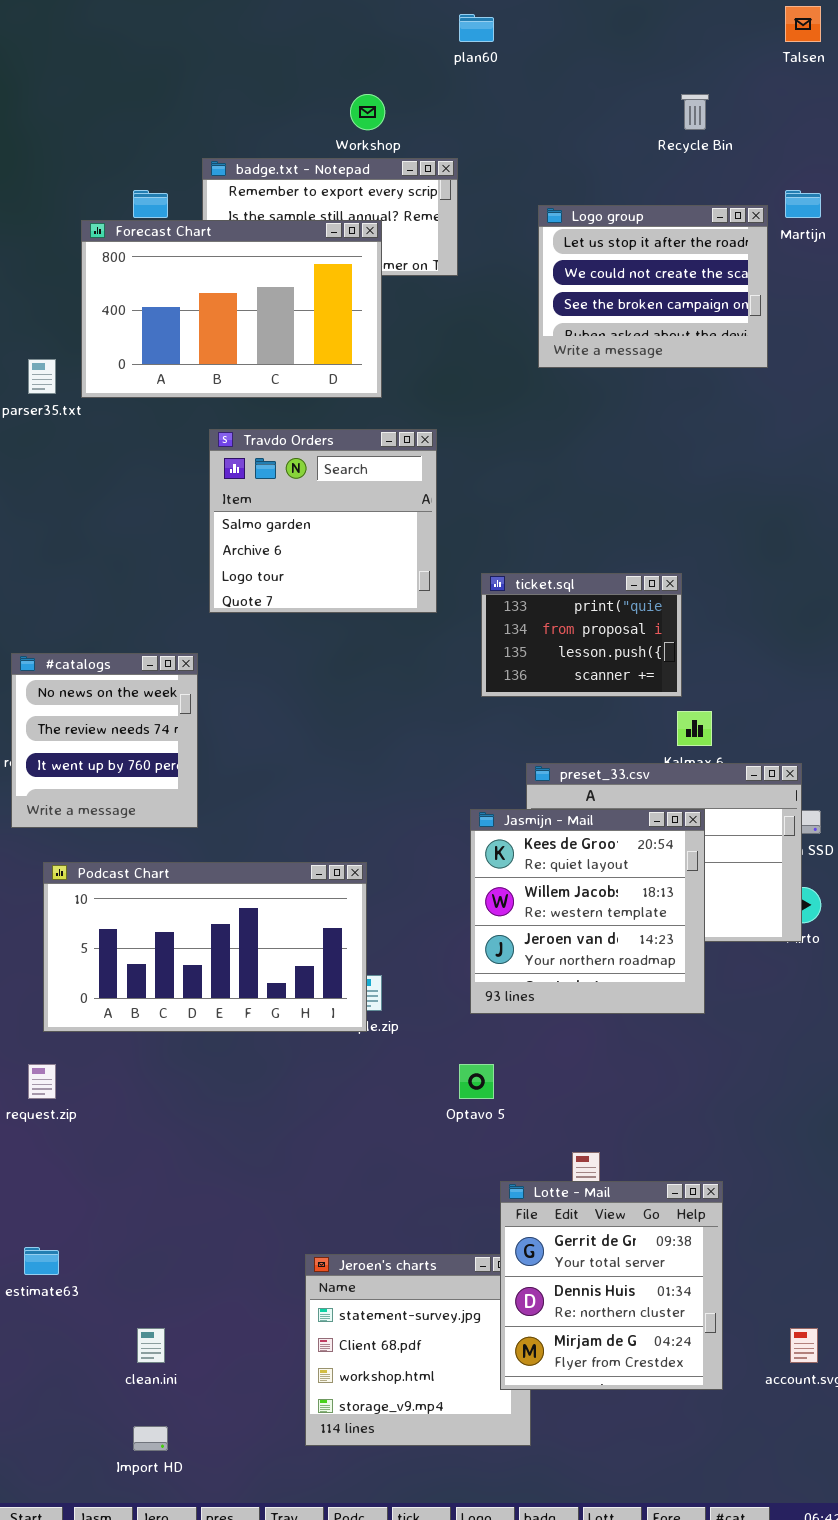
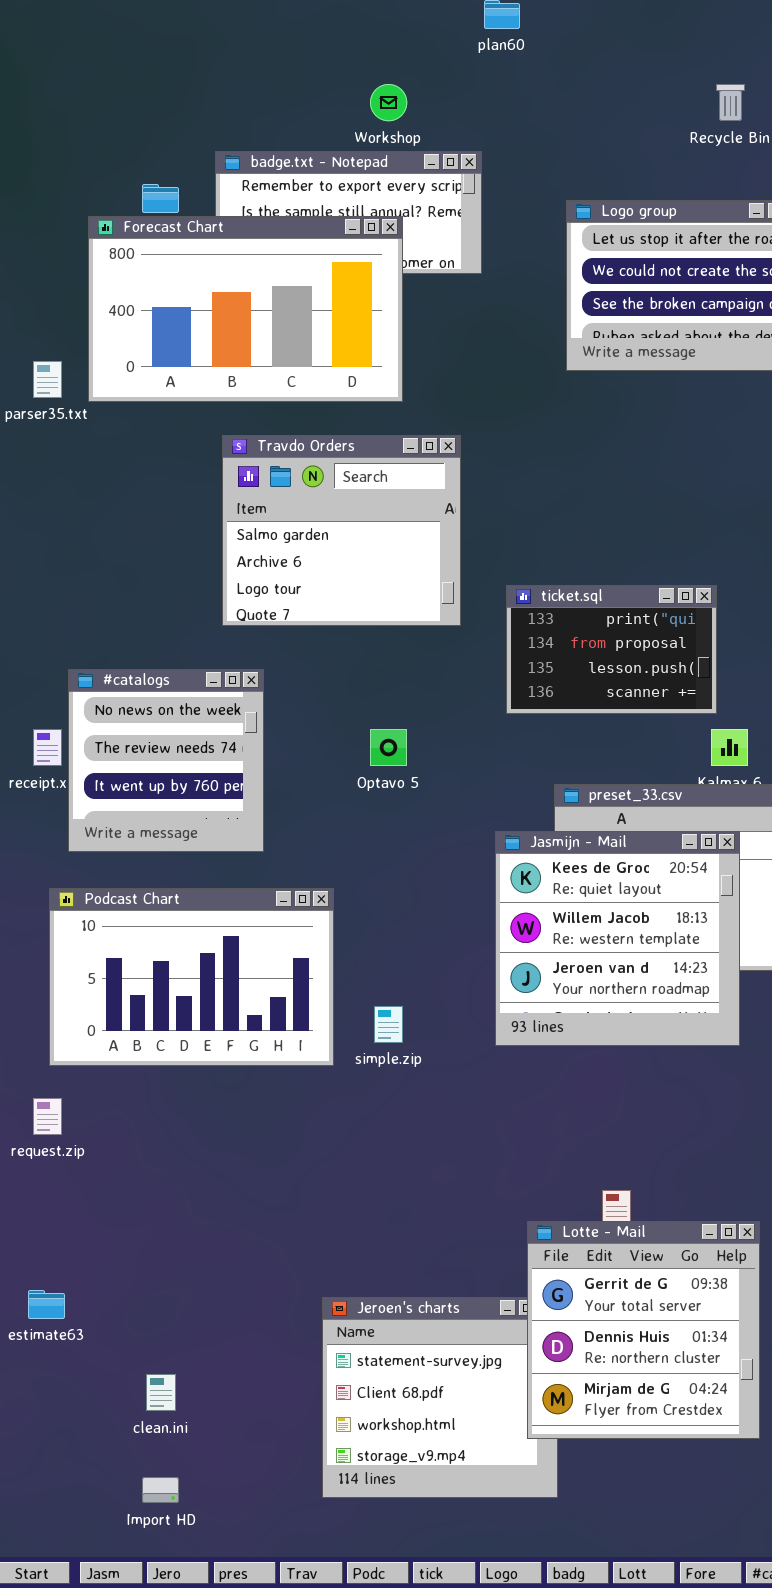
#catalogs: [11,653,198,828] -> [68,669,264,852], moved
Podcast Chart: [43,862,367,1032] -> [49,888,334,1066], resized
Optavo 5: [459,1064,494,1099] -> [370,729,407,766], moved

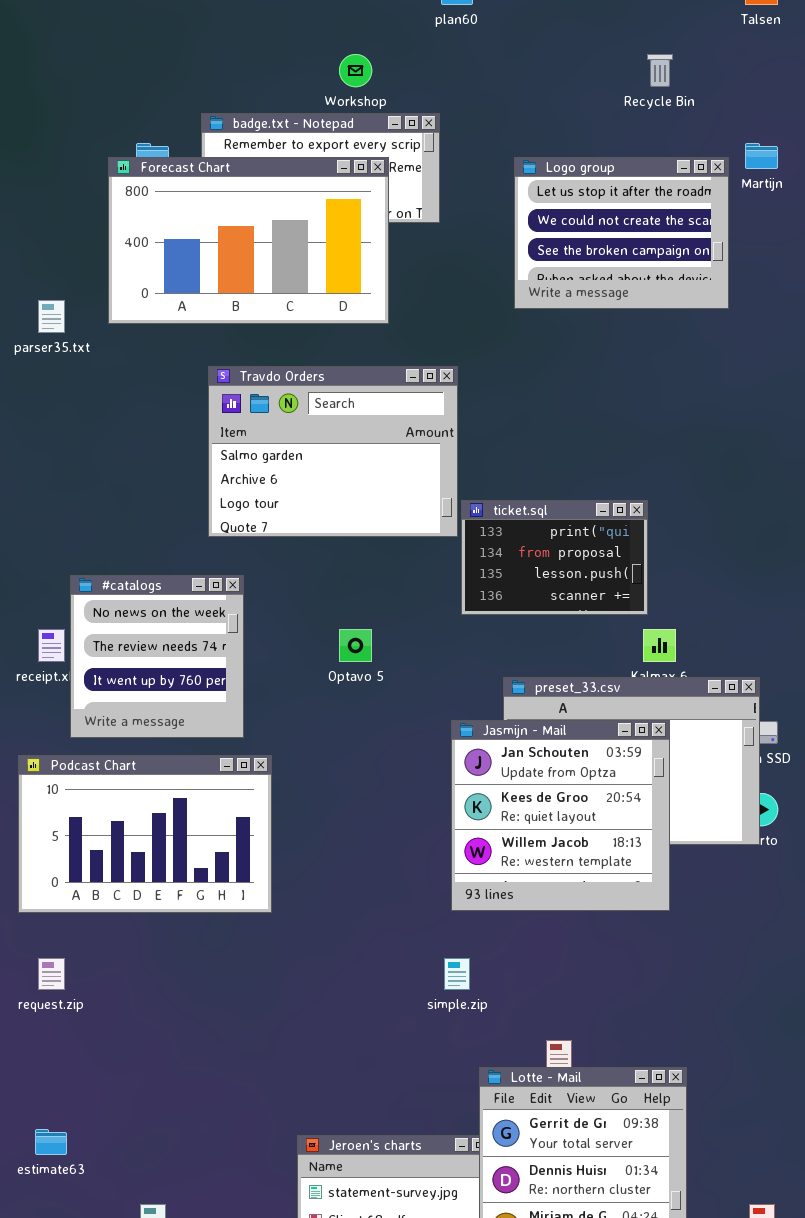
Forecast Chart: [88,216,403,402] -> [108,157,389,324], moved
Travdo Orders: [222,435,461,626] -> [208,366,458,537], resized
Jasmijn - Mail: [495,831,740,1046] -> [451,720,670,911], scrolled up 1 row
Podcast Chart: [49,888,334,1066] -> [18,755,272,913], moved
simple.zip: [374,1006,403,1043] -> [444,958,470,990], moved

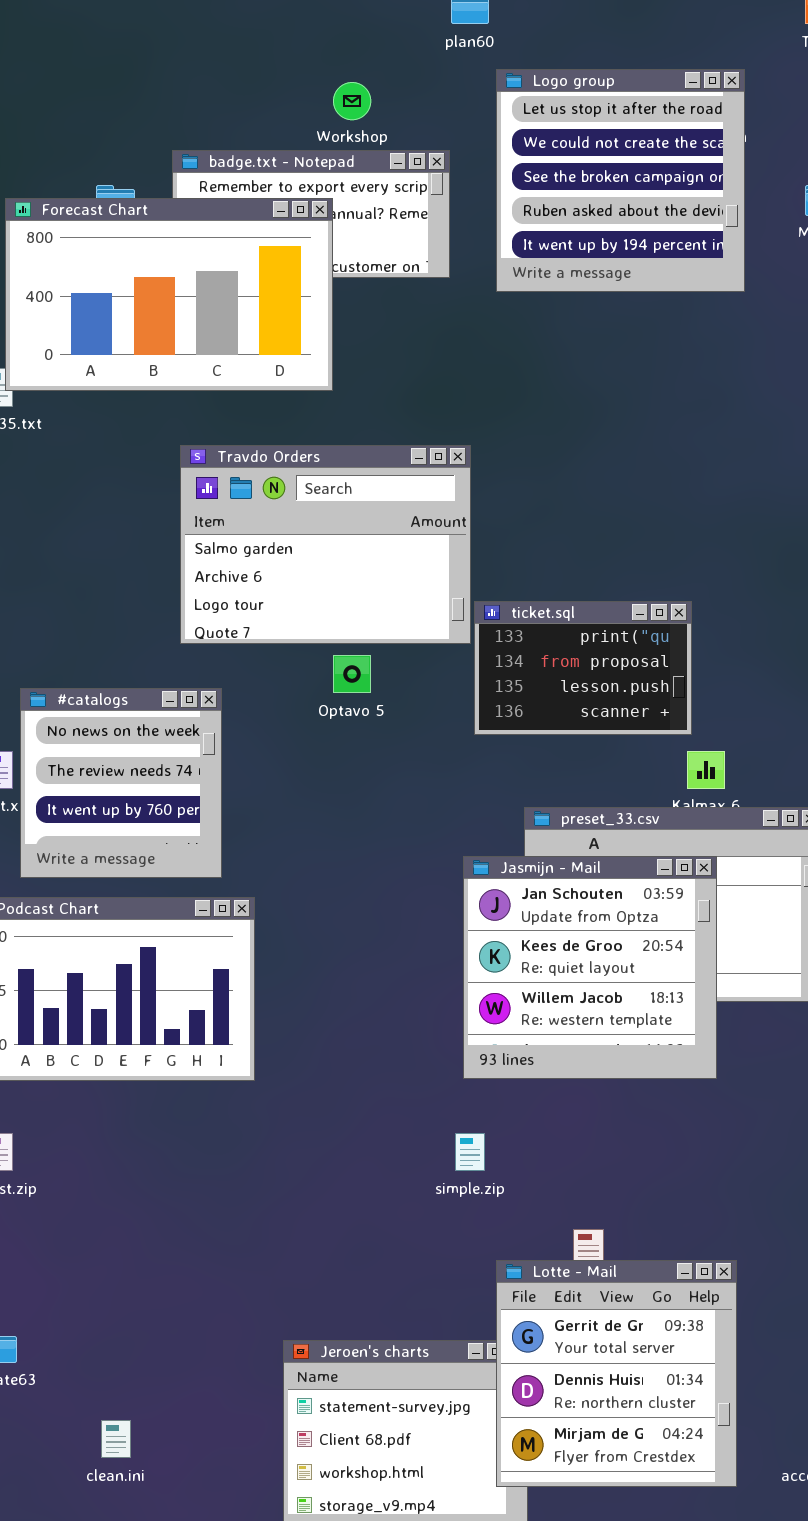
Forecast Chart: [108,157,389,324] -> [5,198,333,391], moved
Logo group: [514,157,729,309] -> [496,69,745,292], moved, resized
Optavo 5: [339,629,372,662] -> [333,655,371,693], moved

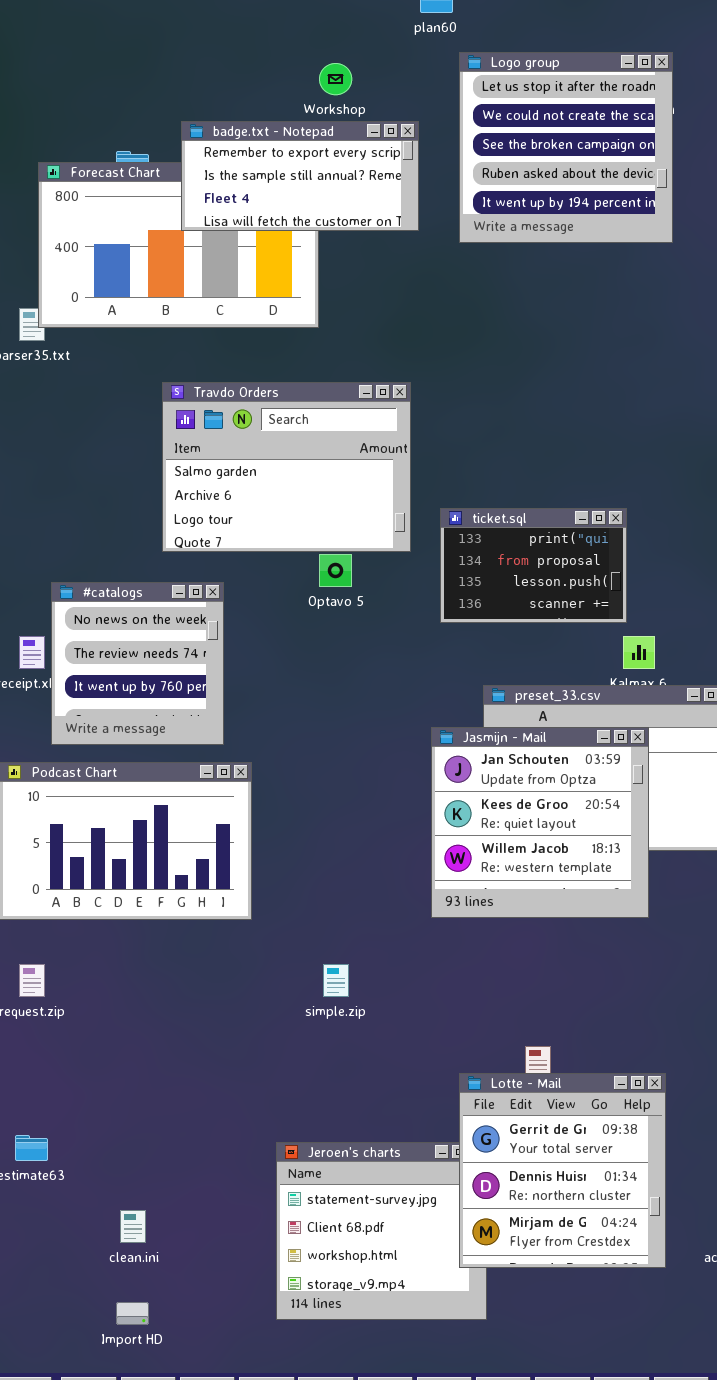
badge.txt - Notepad: [172,150,450,278] -> [181,121,419,231], raised
Travdo Orders: [180,445,471,644] -> [162,382,411,552], moved
simple.zip: [455,1133,485,1171] -> [323,964,349,997], moved

